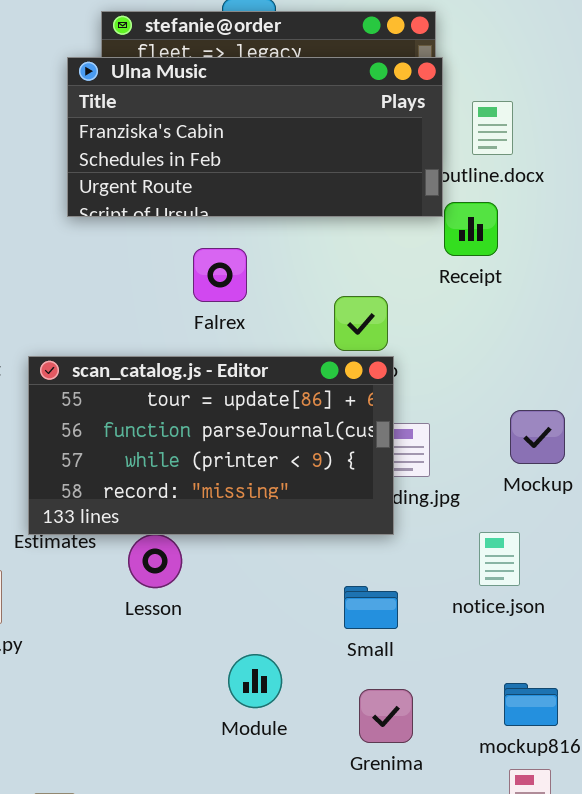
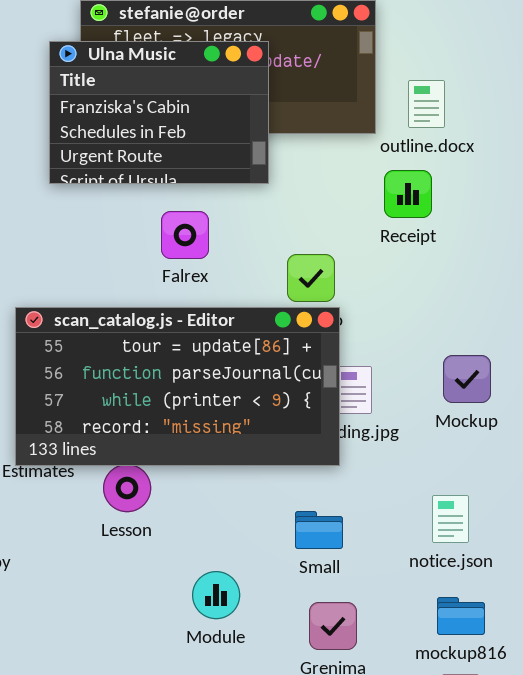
Ulna Music: [67,57,443,217] -> [49,41,269,184], resized
notice.json: [479,532,520,586] -> [432,495,469,543], moved

